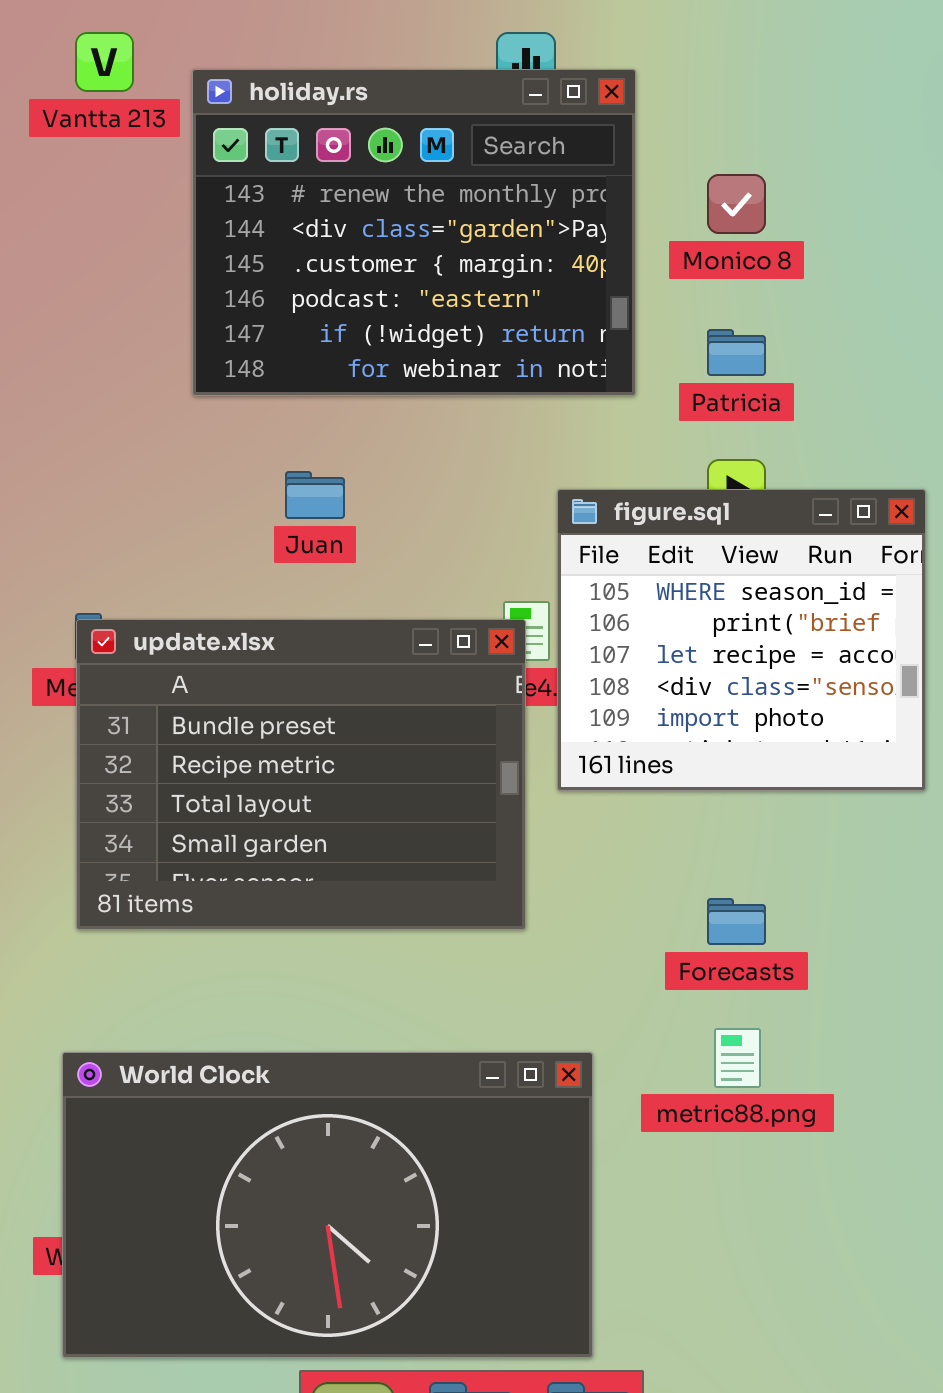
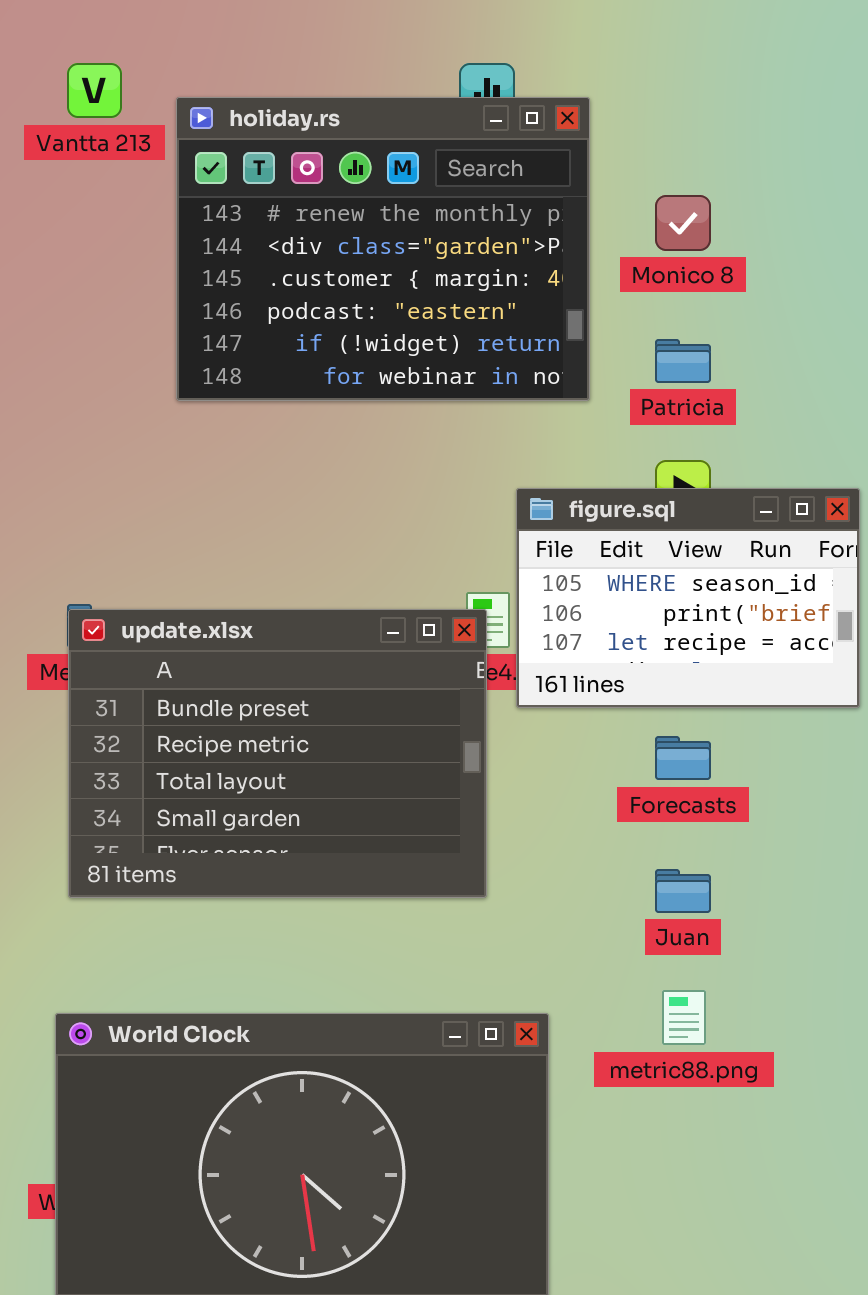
Juan: [285,471,345,519] -> [655,869,711,913], moved
figure.sql: [557,489,926,791] -> [516,488,860,708], resized
Forecasts: [707,898,766,945] -> [655,736,711,780], moved

